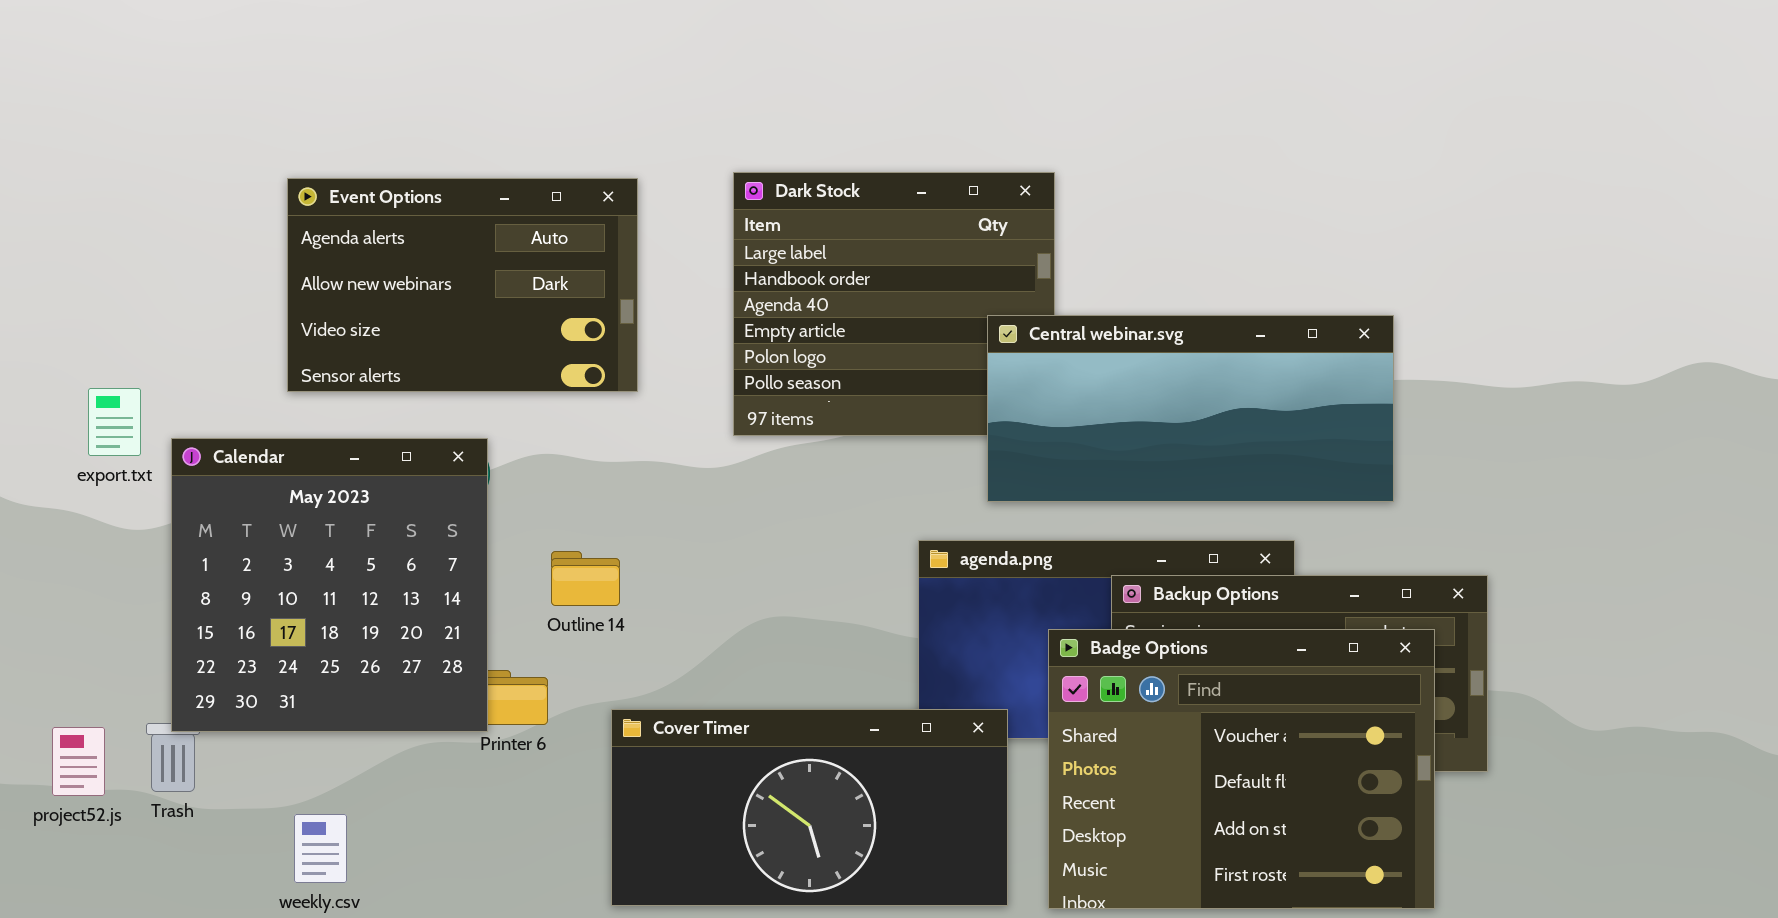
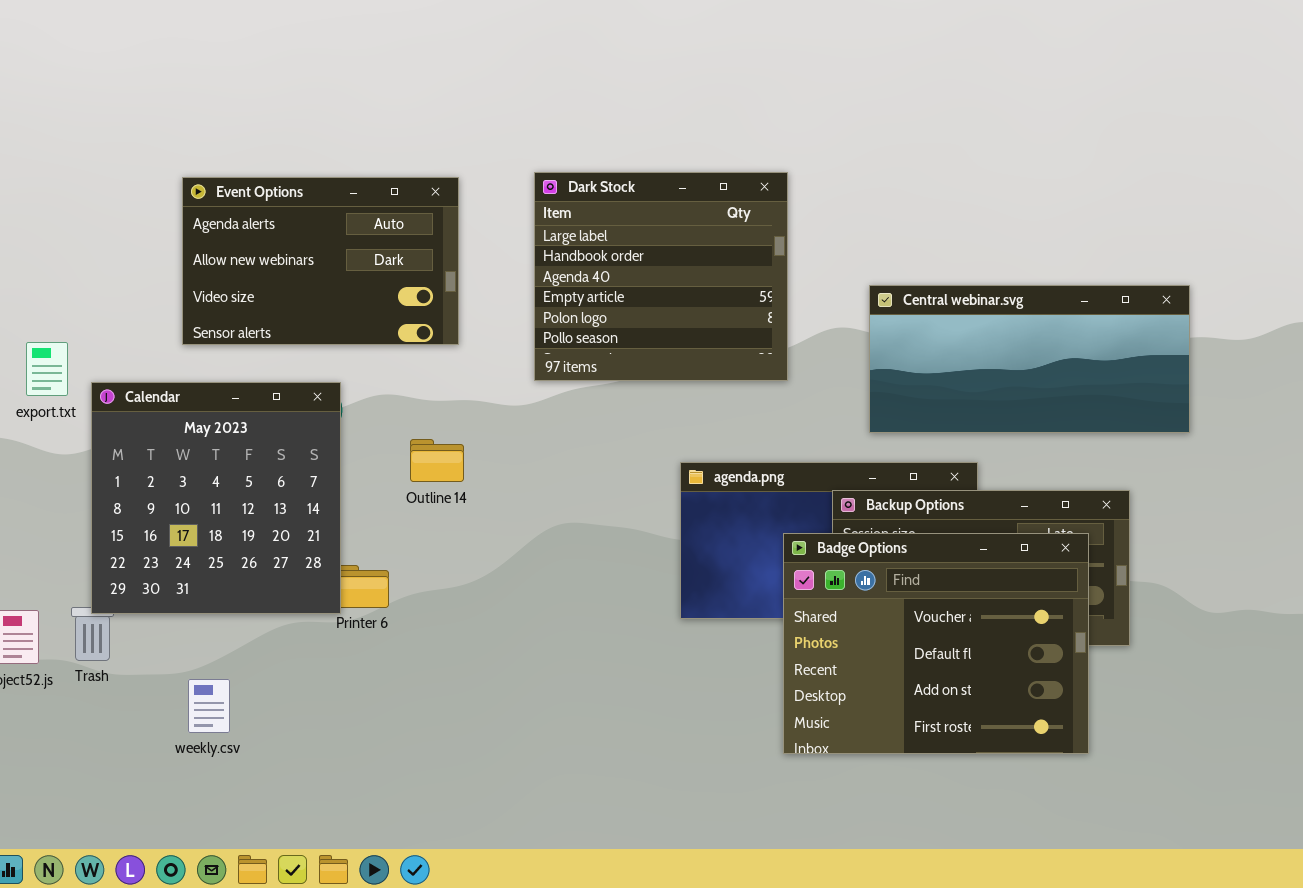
Central webinar.svg: [987,315,1394,502] -> [869,285,1190,433], moved
Outline 14: [551,551,620,606] -> [410,439,464,482], moved
Cover Timer: [611,709,1008,906] -> none, closed

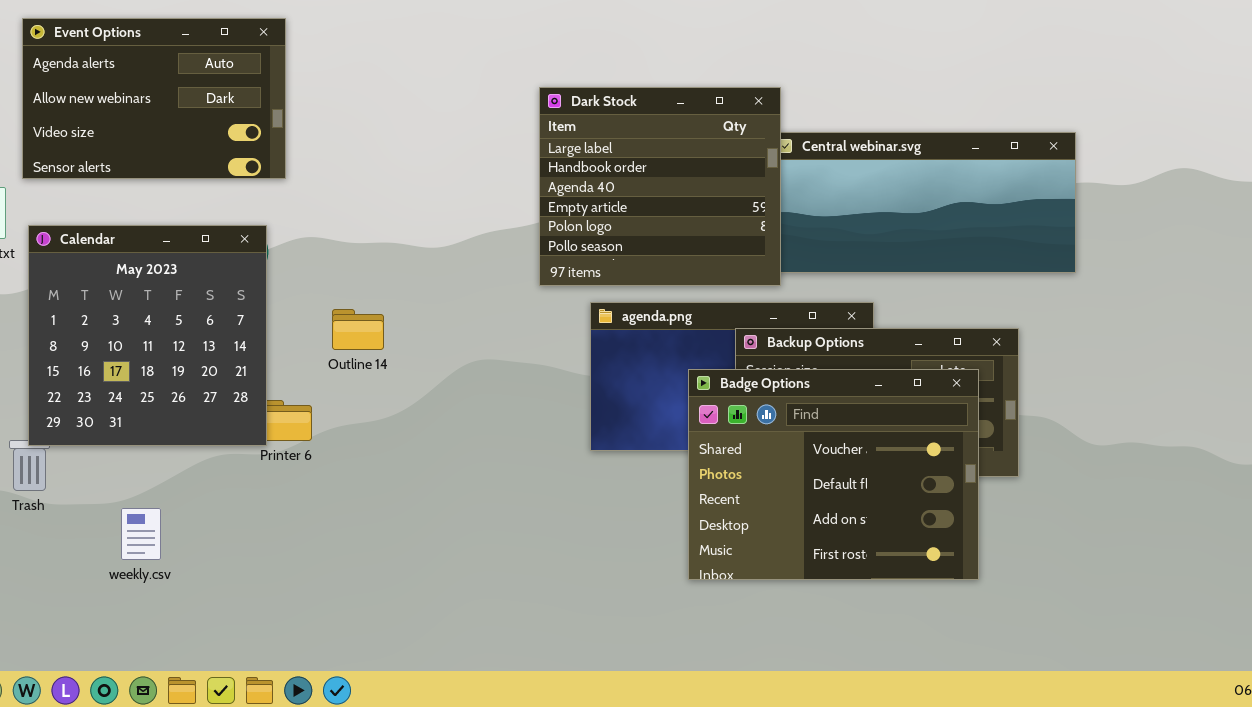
Dark Stock: [534,172,788,381] -> [539,87,781,286], moved
Event Options: [182,177,459,345] -> [22,18,286,179], moved
Outline 14: [410,439,464,482] -> [332,309,384,350], moved

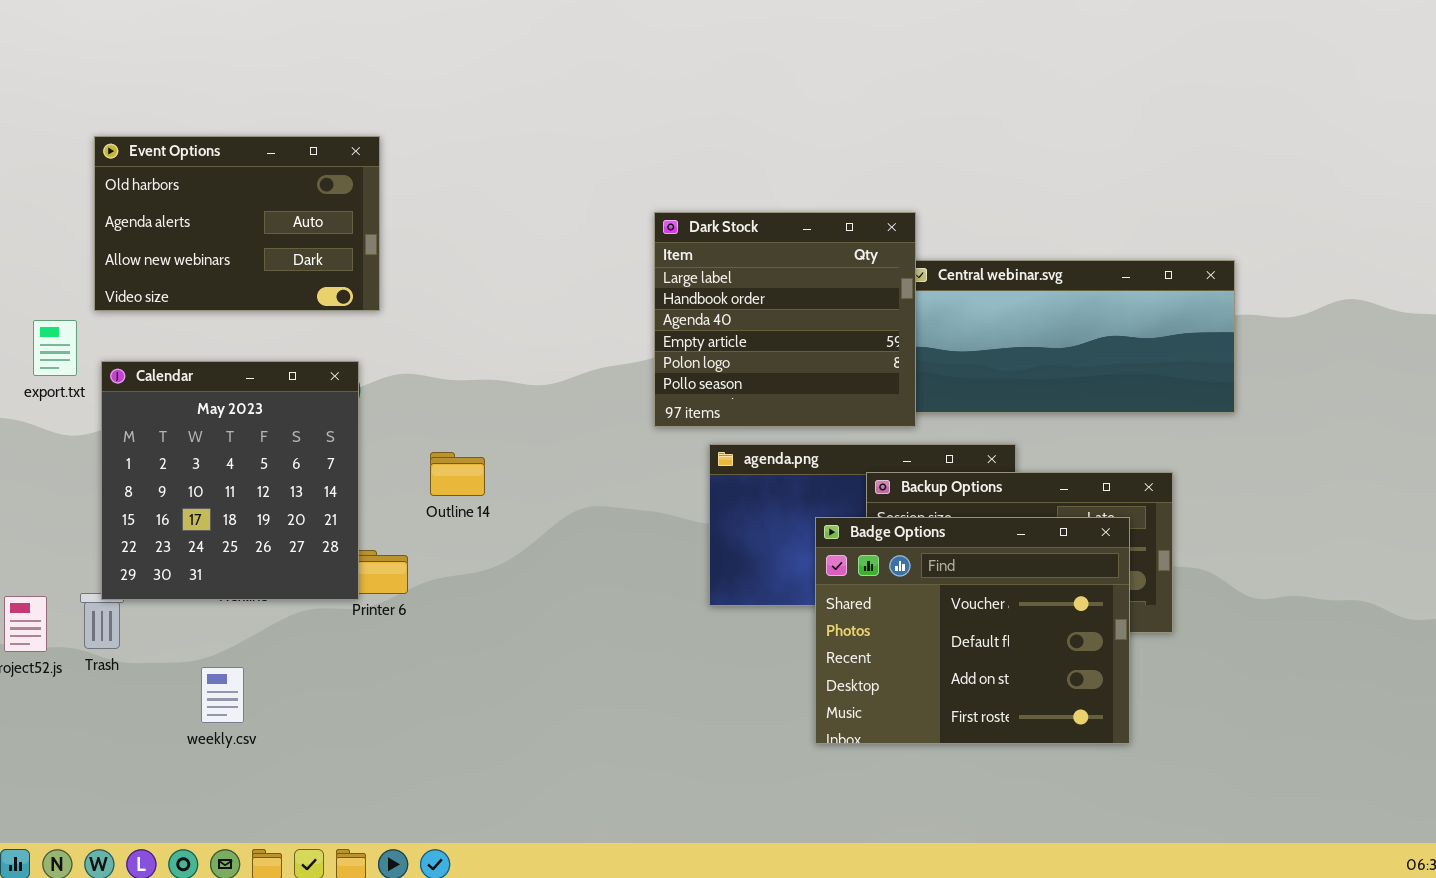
Event Options: [22,18,286,179] -> [94,136,380,311], scrolled up 1 row

